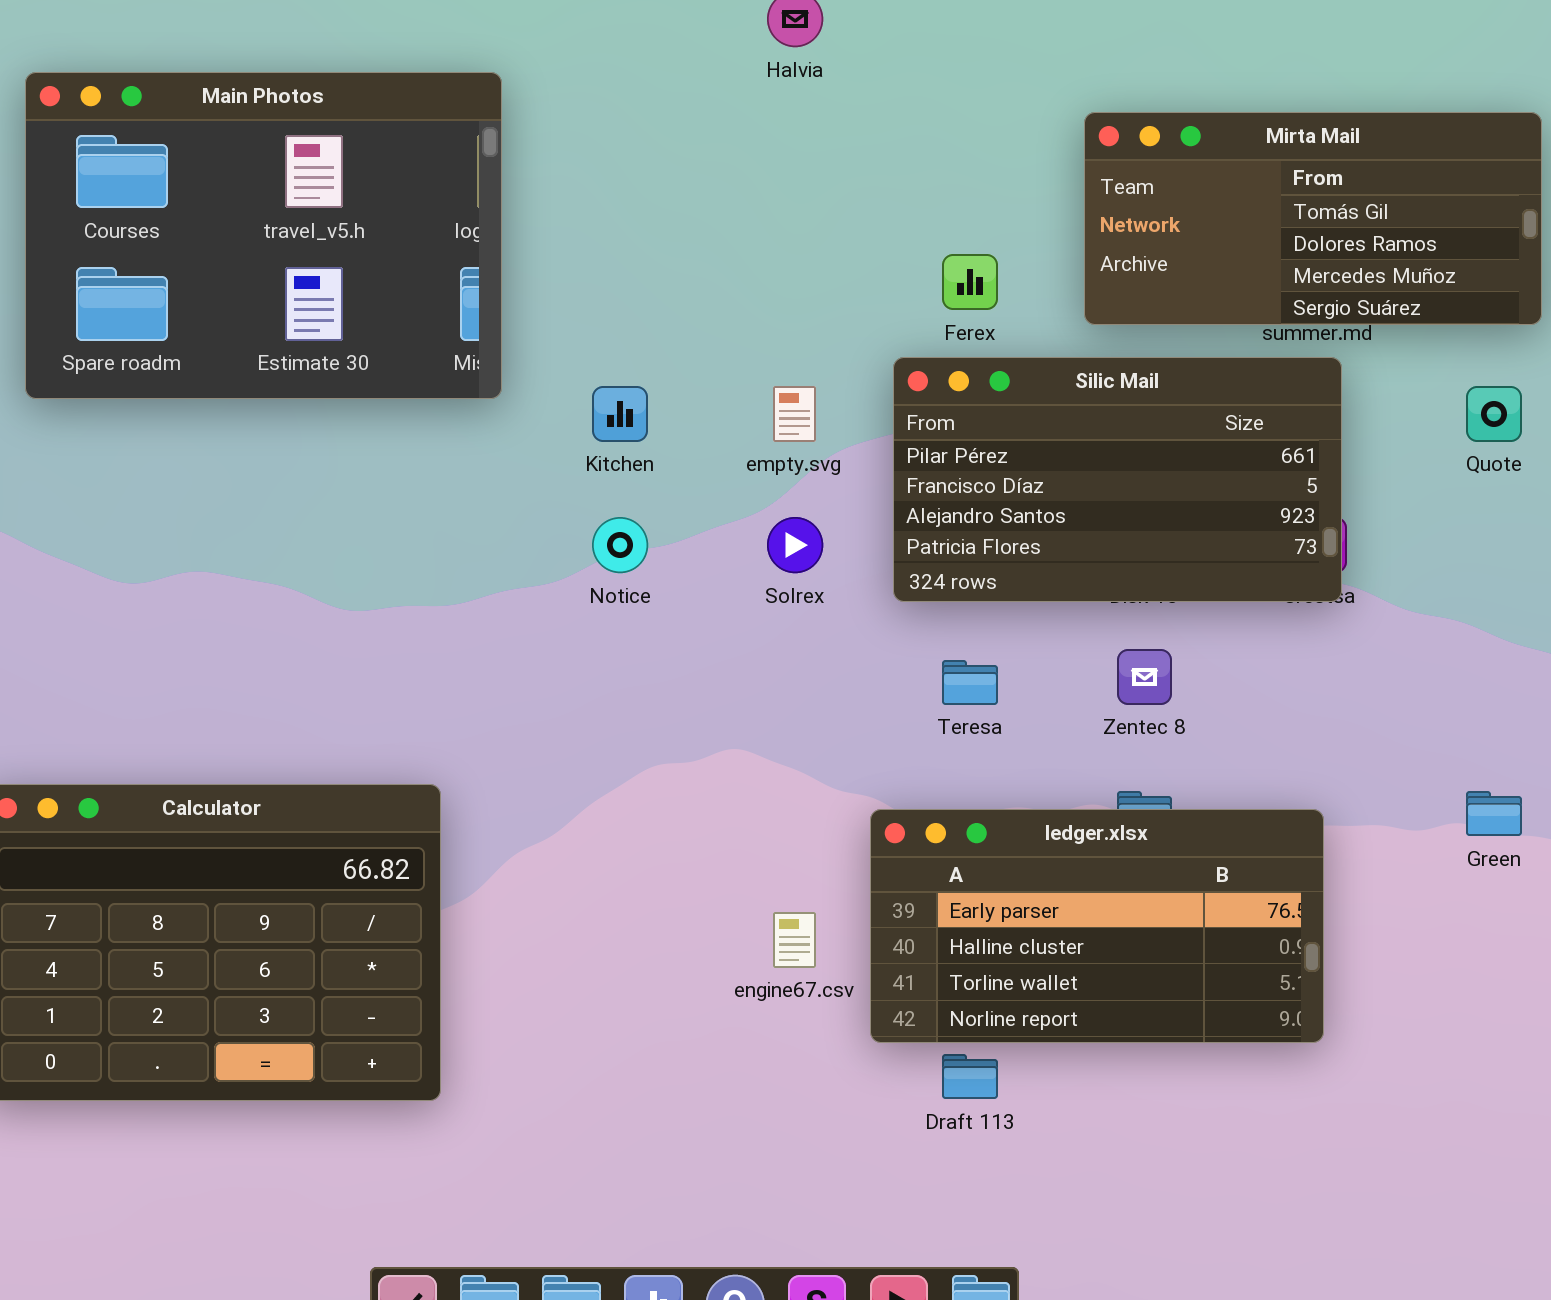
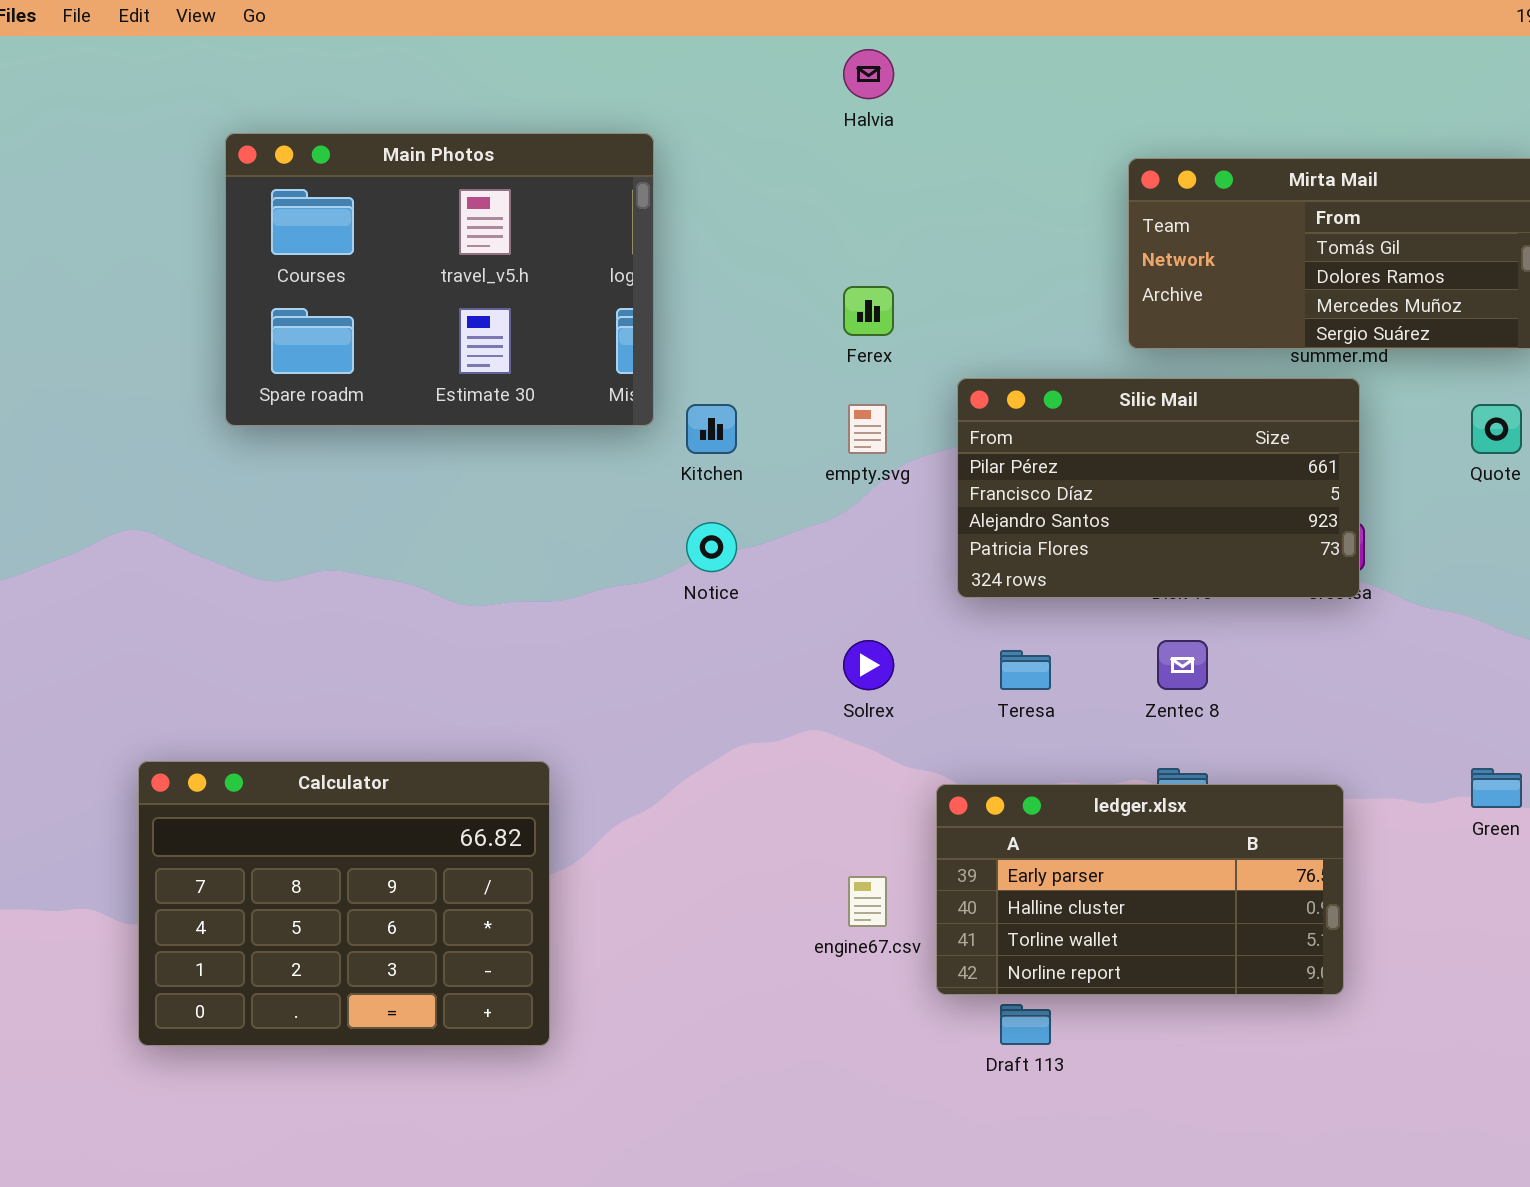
Main Photos: [25,72,502,399] -> [225,133,654,426], moved
Ferex: [942,254,998,310] -> [843,286,894,336], moved
Solrex: [767,517,823,573] -> [843,640,894,690], moved

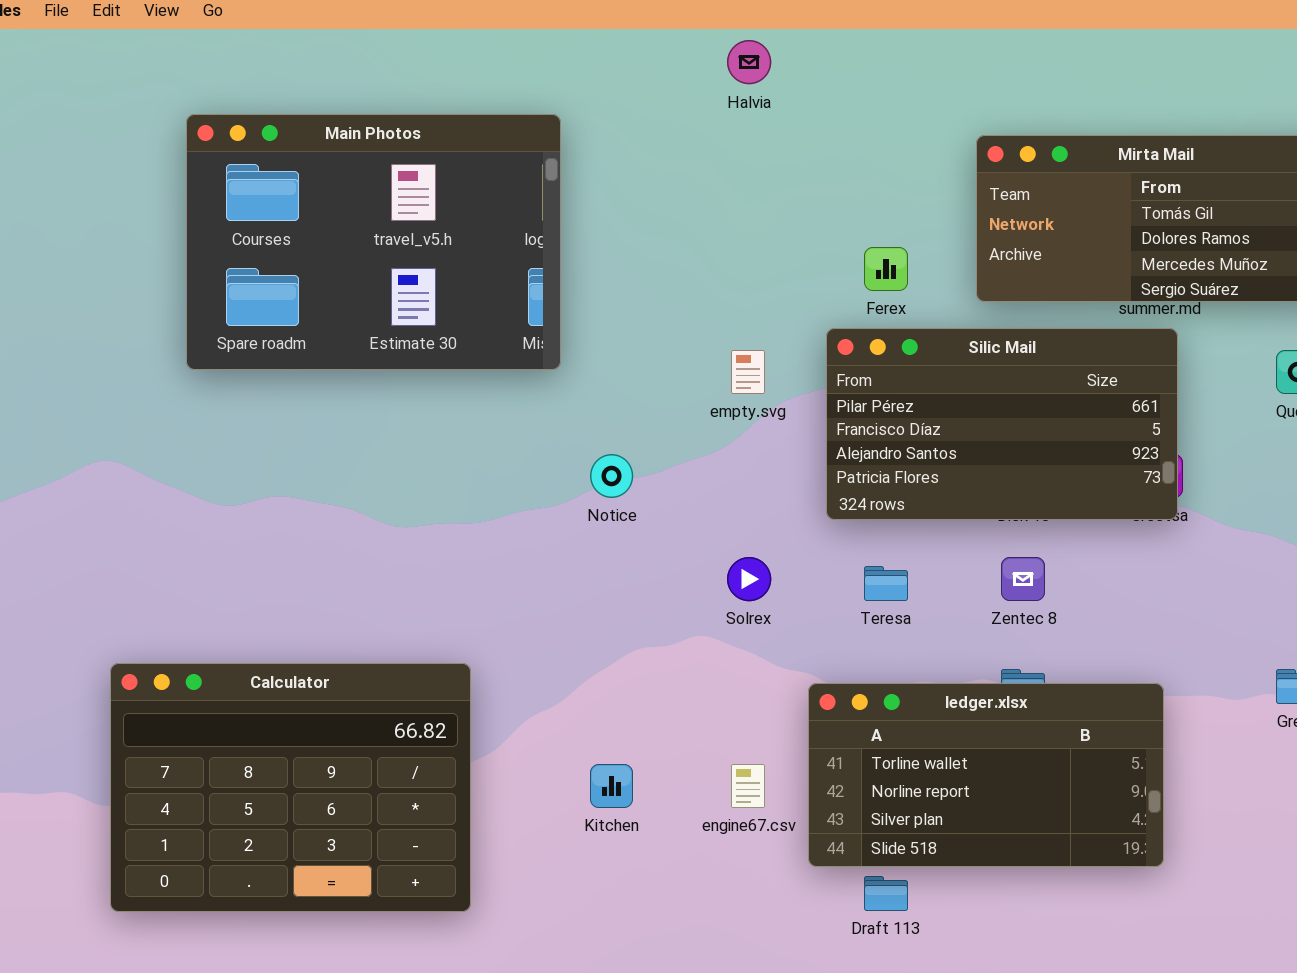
Ferex: [843,286,894,336] -> [864,247,908,291], moved
Kitchen: [686,404,737,454] -> [590,764,633,808], moved
ledger.xlsx: [936,784,1344,995] -> [808,683,1164,867], scrolled down 2 rows

